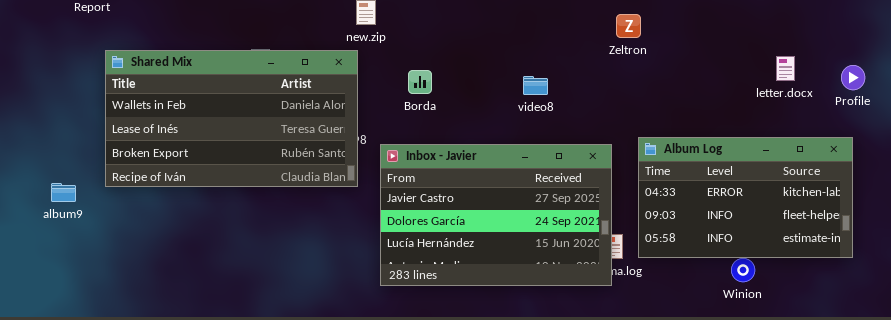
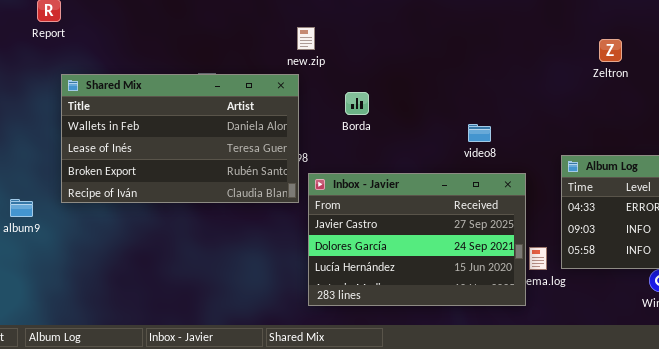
Zeltron: [616,14,641,38] -> [599,39,622,62], moved
video8: [523,76,548,95] -> [468,124,491,142], moved
Inbox - Javier: [380,144,612,286] -> [308,173,526,306], moved

